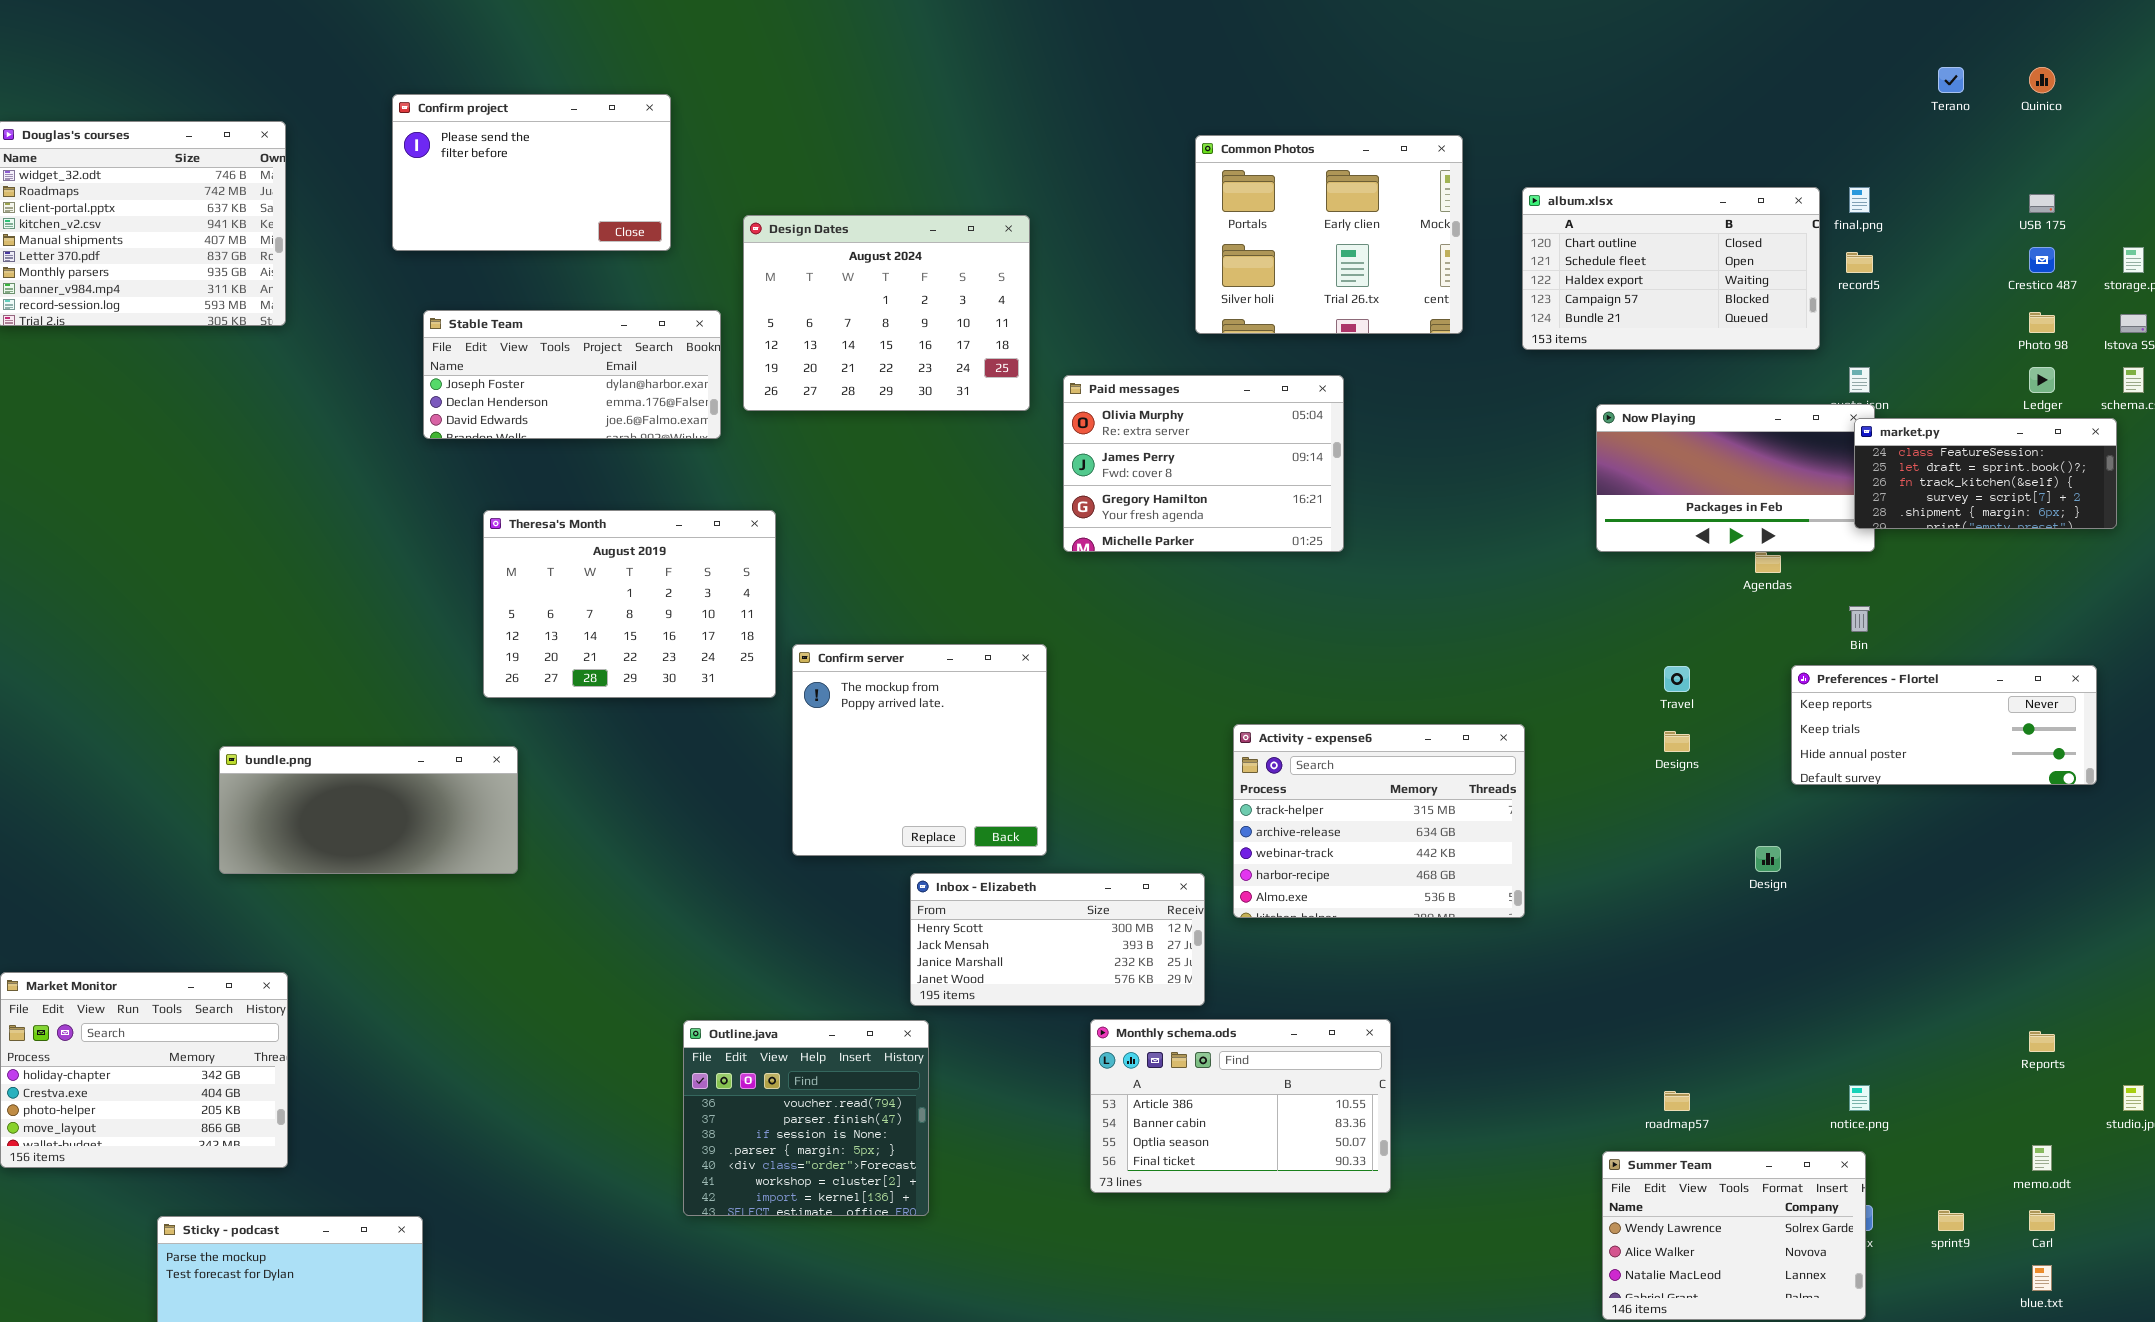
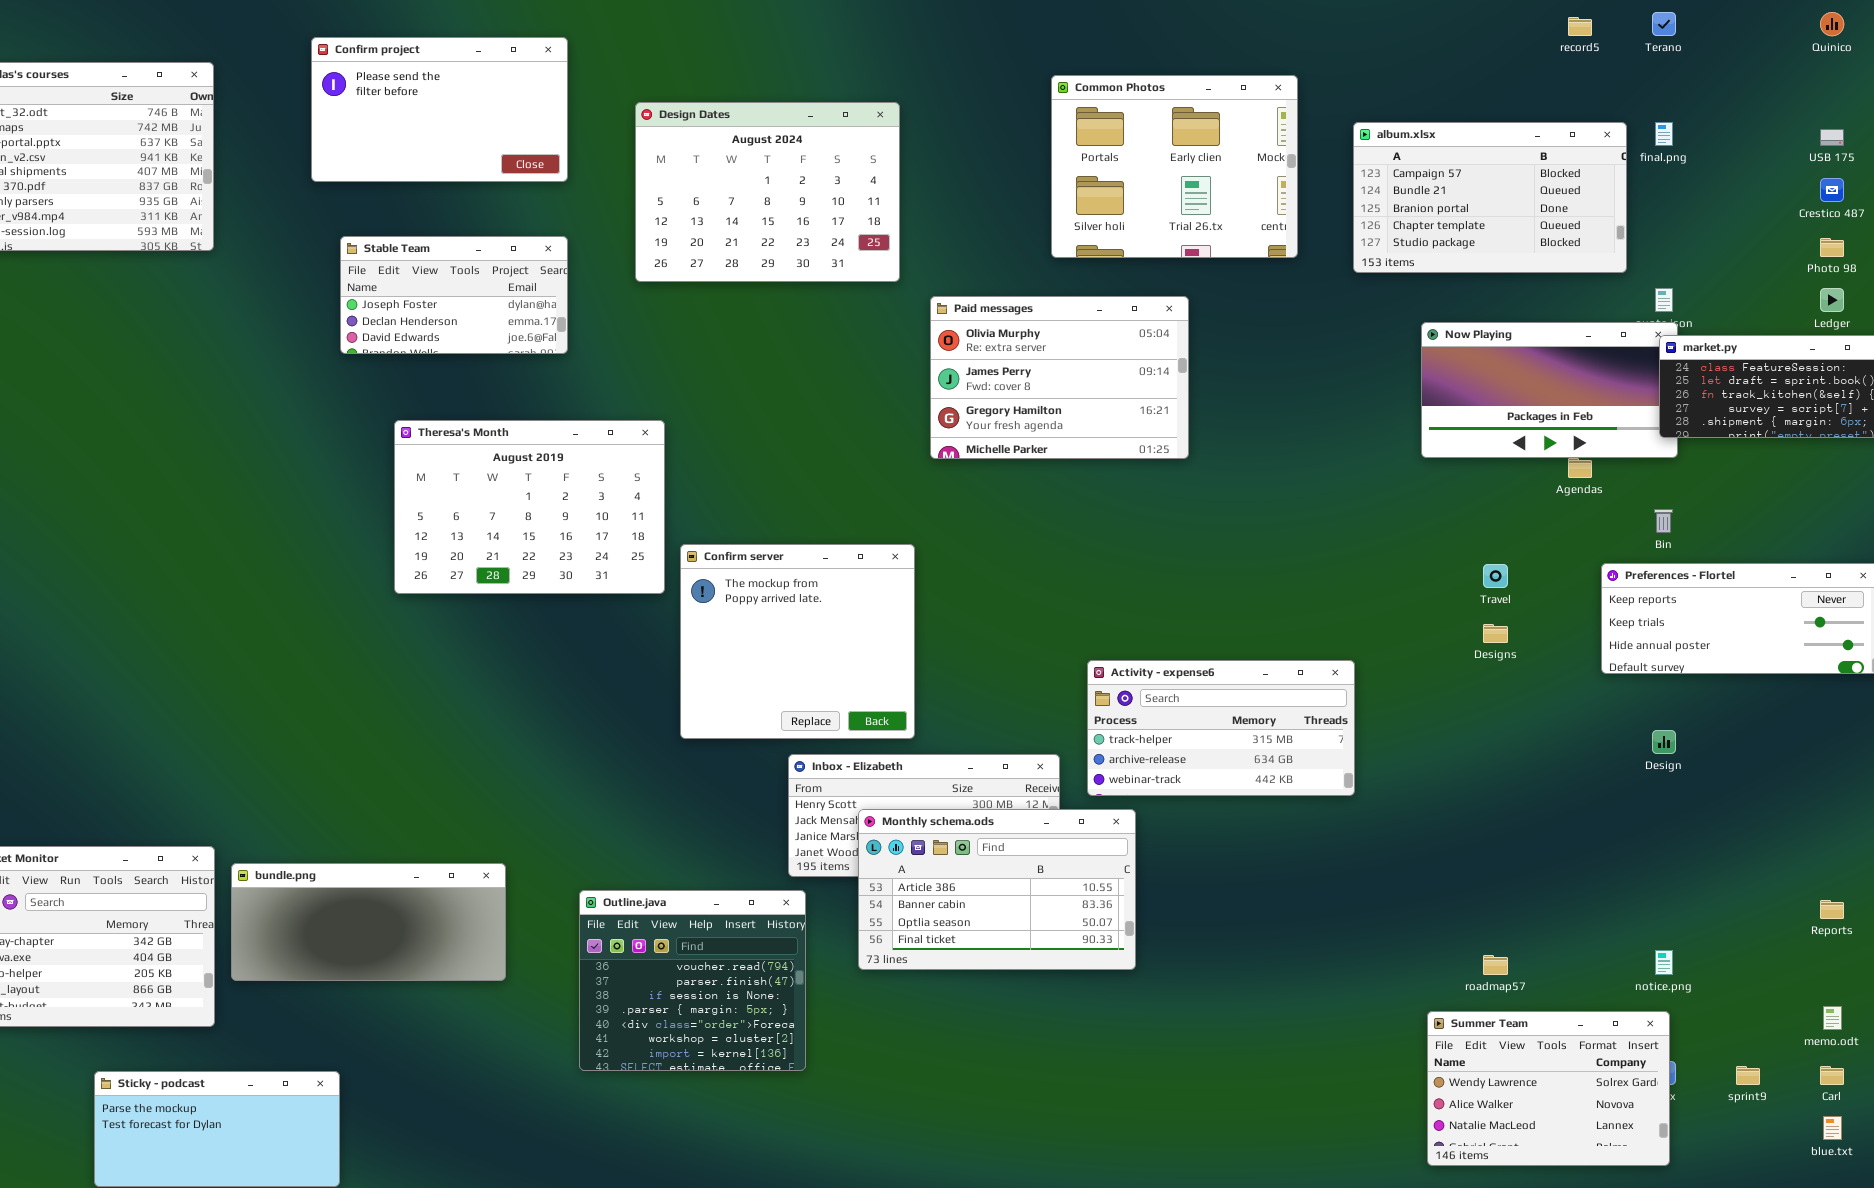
Terano: [1938,67,1964,93] -> [1652,12,1676,36], moved
album.xlsx: [1522,187,1820,350] -> [1353,122,1627,273], scrolled down 3 rows
Design Dates: [743,215,1030,411] -> [635,102,900,282], moved
record5: [1846,252,1873,273] -> [1568,17,1592,36], moved
Stable Team: [423,310,721,439] -> [340,236,568,354], resized
Activity - expense6: [1233,724,1525,918] -> [1087,660,1355,796], resized
bundle.png: [219,746,518,874] -> [231,863,506,981], moved
Design: [1755,846,1781,872] -> [1652,730,1676,754], moved
Monthly schema.ods: [1090,1019,1391,1193] -> [858,809,1136,970], moved

